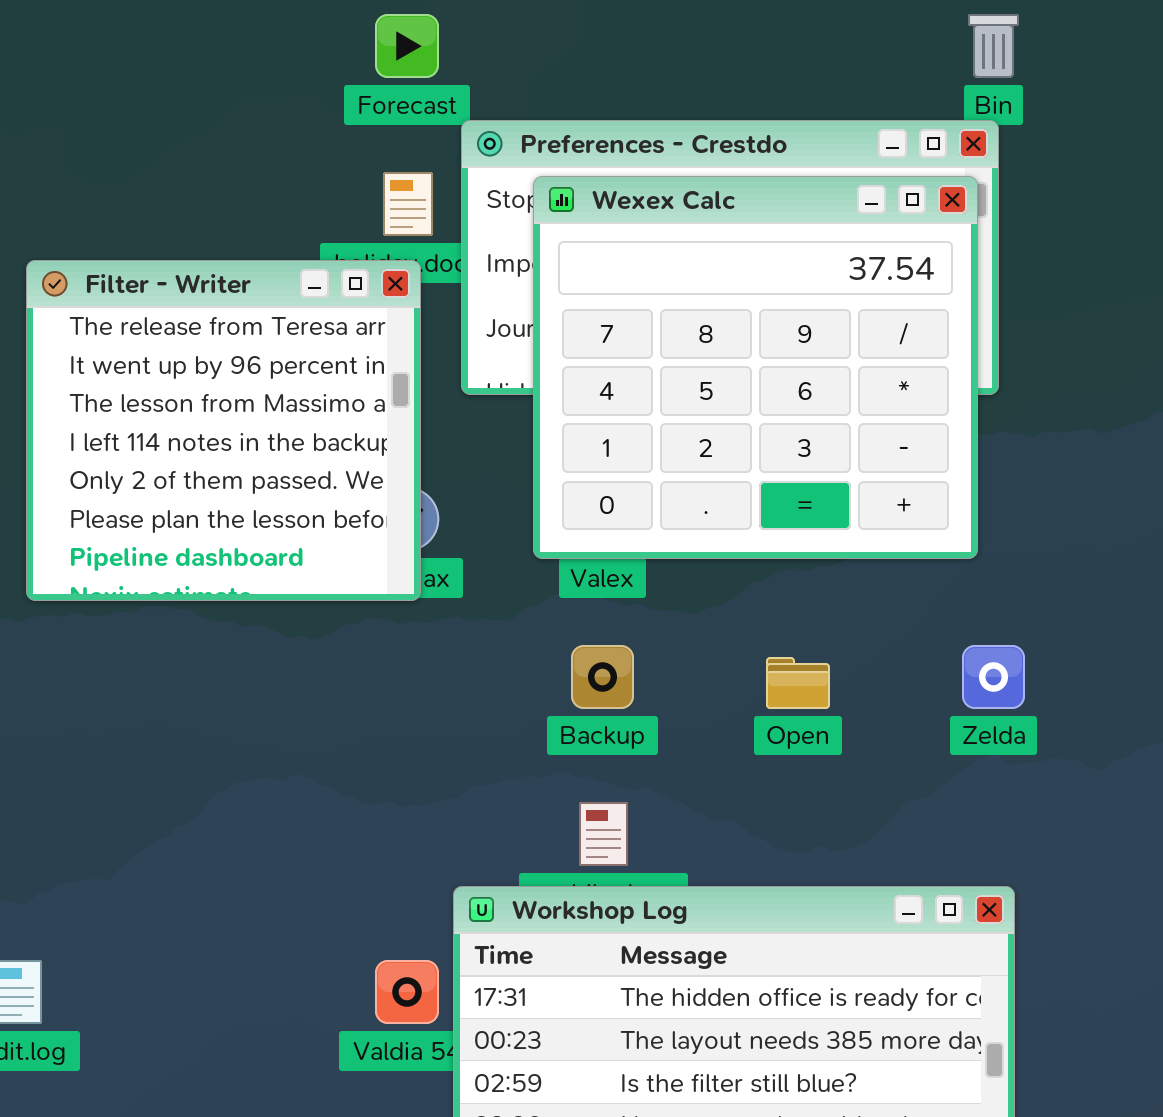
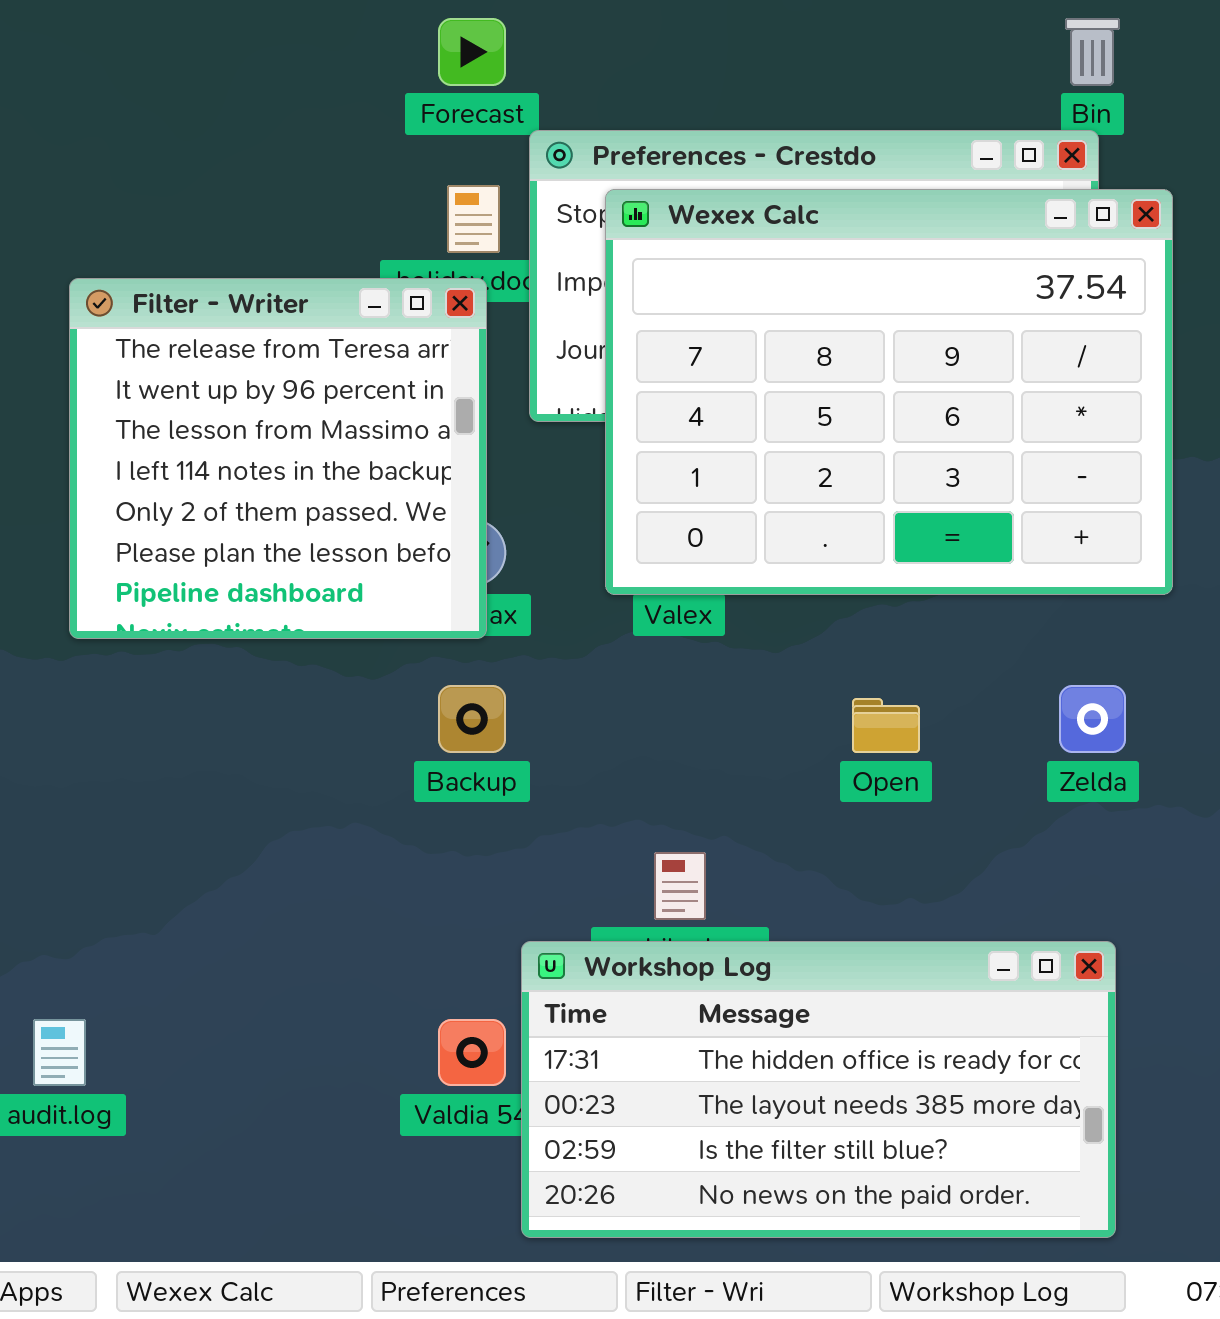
Wexex Calc: [533,176,978,559] -> [605,189,1173,595], resized
Backup: [571,645,634,709] -> [438,685,506,753], moved

